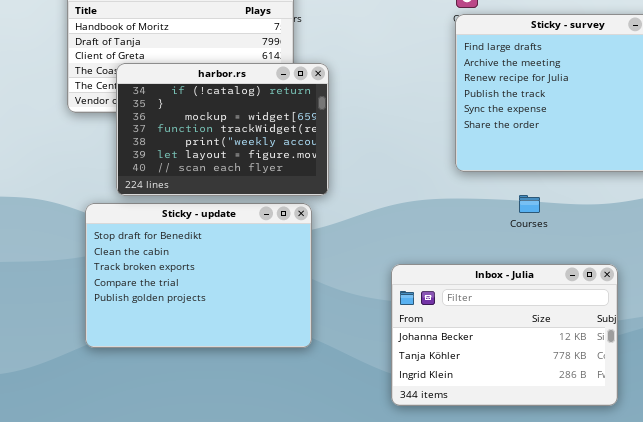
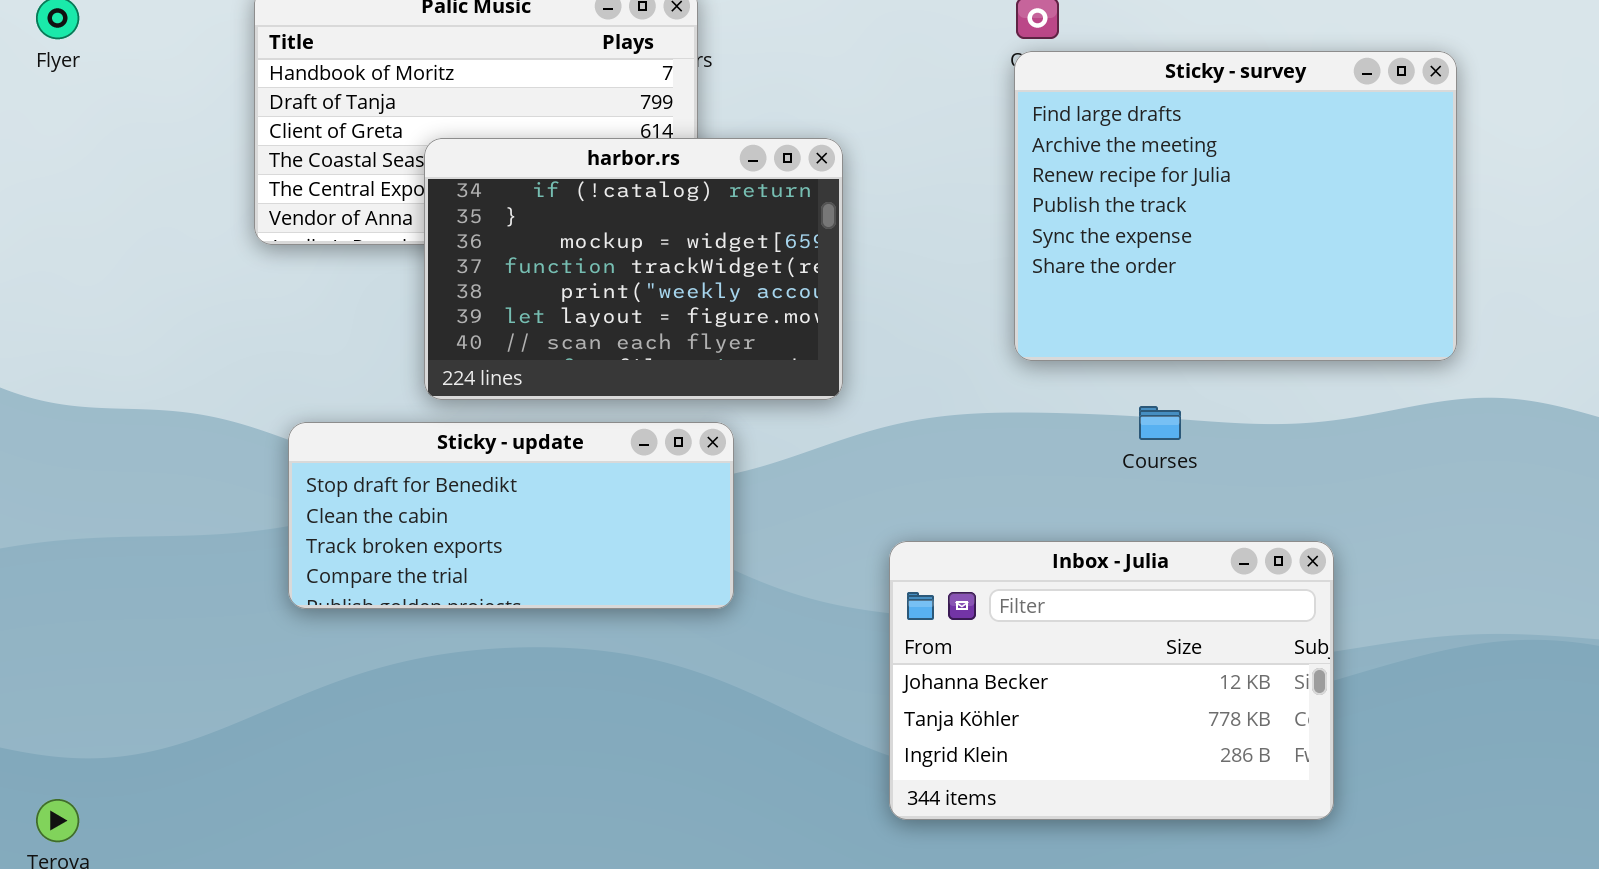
harbor.rs: [116,63,329,196] -> [424,138,843,400], moved
Sticky - update: [85,203,312,348] -> [288,422,734,609], resized

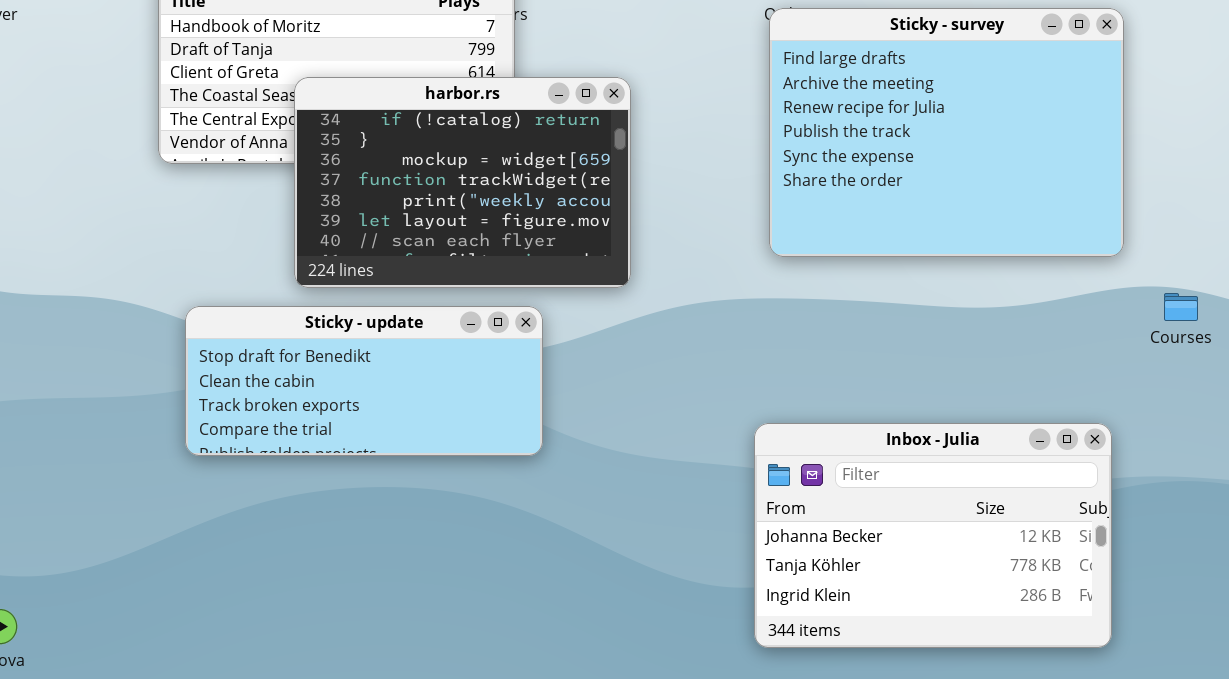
Courses: [1139,406,1181,440] -> [1164,293,1198,321], moved
Inbox - Julia: [889,541,1334,820] -> [754,423,1112,648], moved

